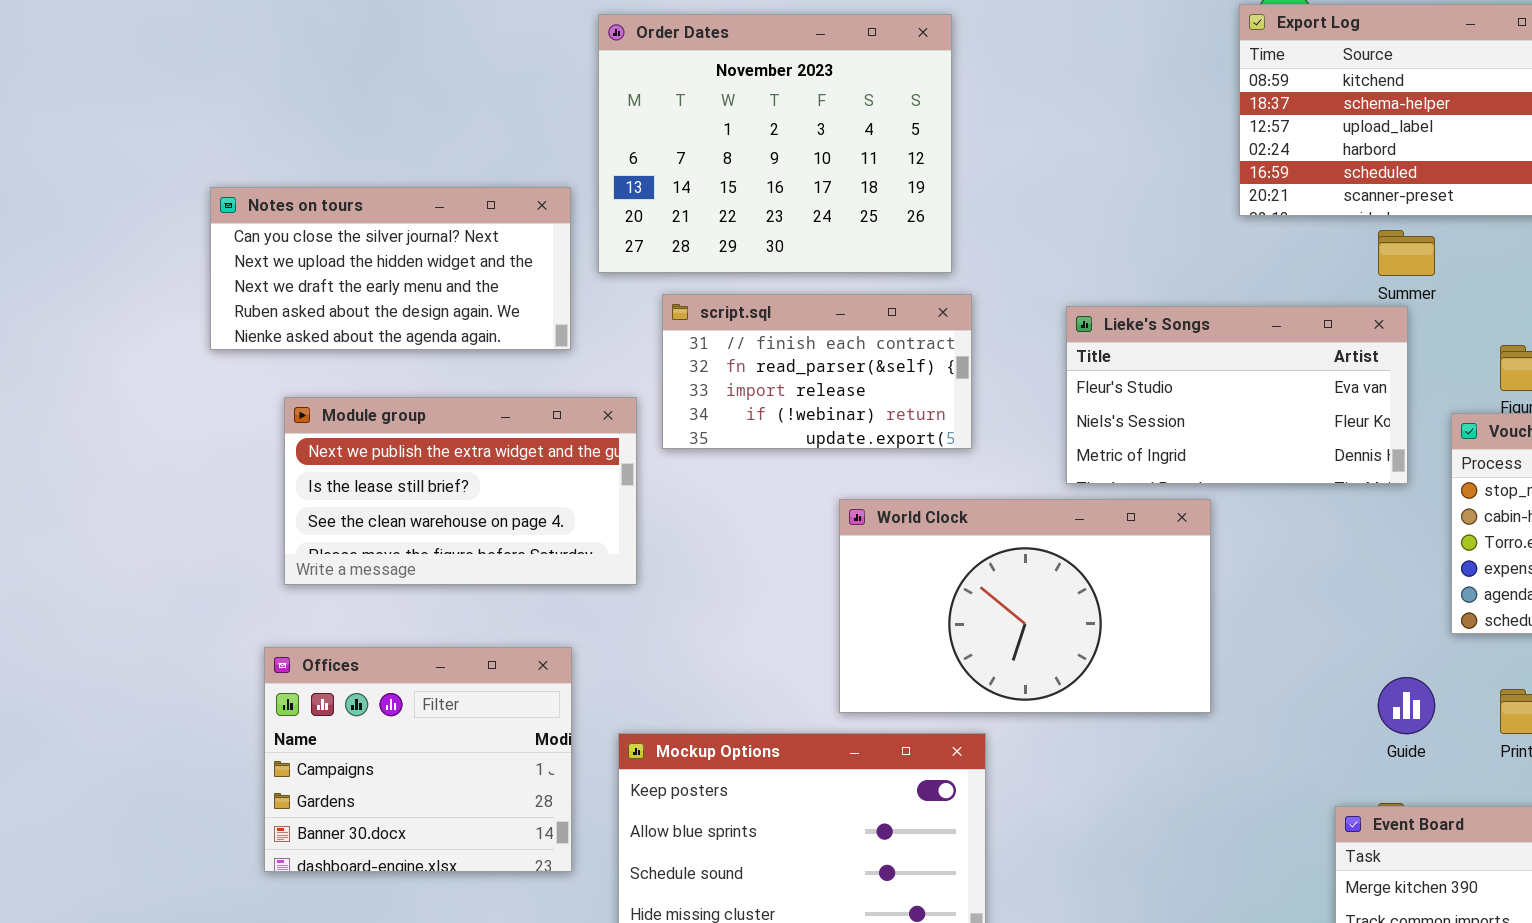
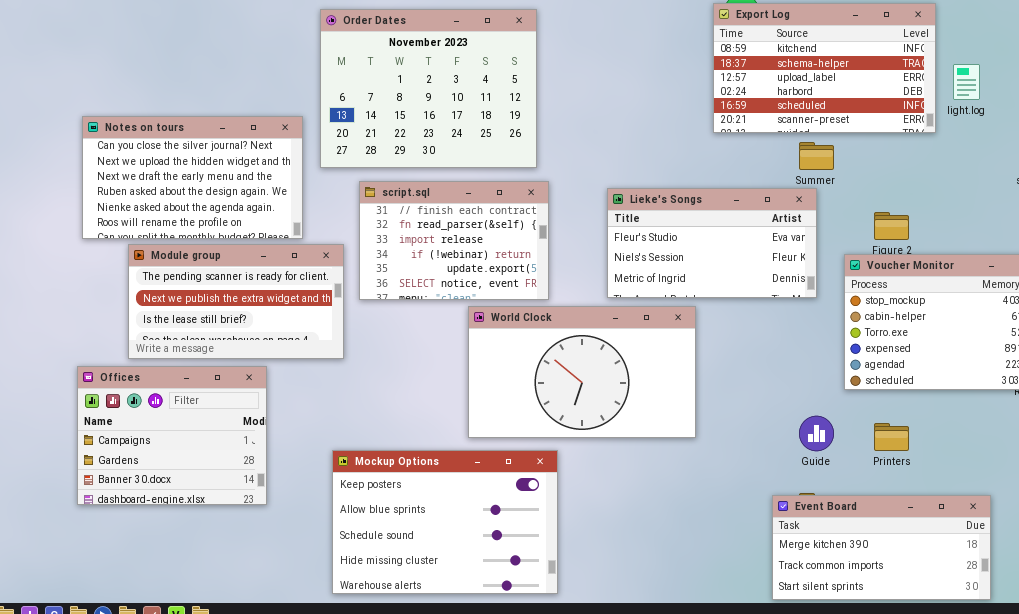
Notes on tours: [210,187,571,350] -> [82,116,303,239], resized
script.sql: [662,294,972,449] -> [359,181,549,300], resized
Module group: [284,397,637,585] -> [128,244,344,359], scrolled up 1 row
Offices: [264,647,572,872] -> [77,366,267,505], moved

